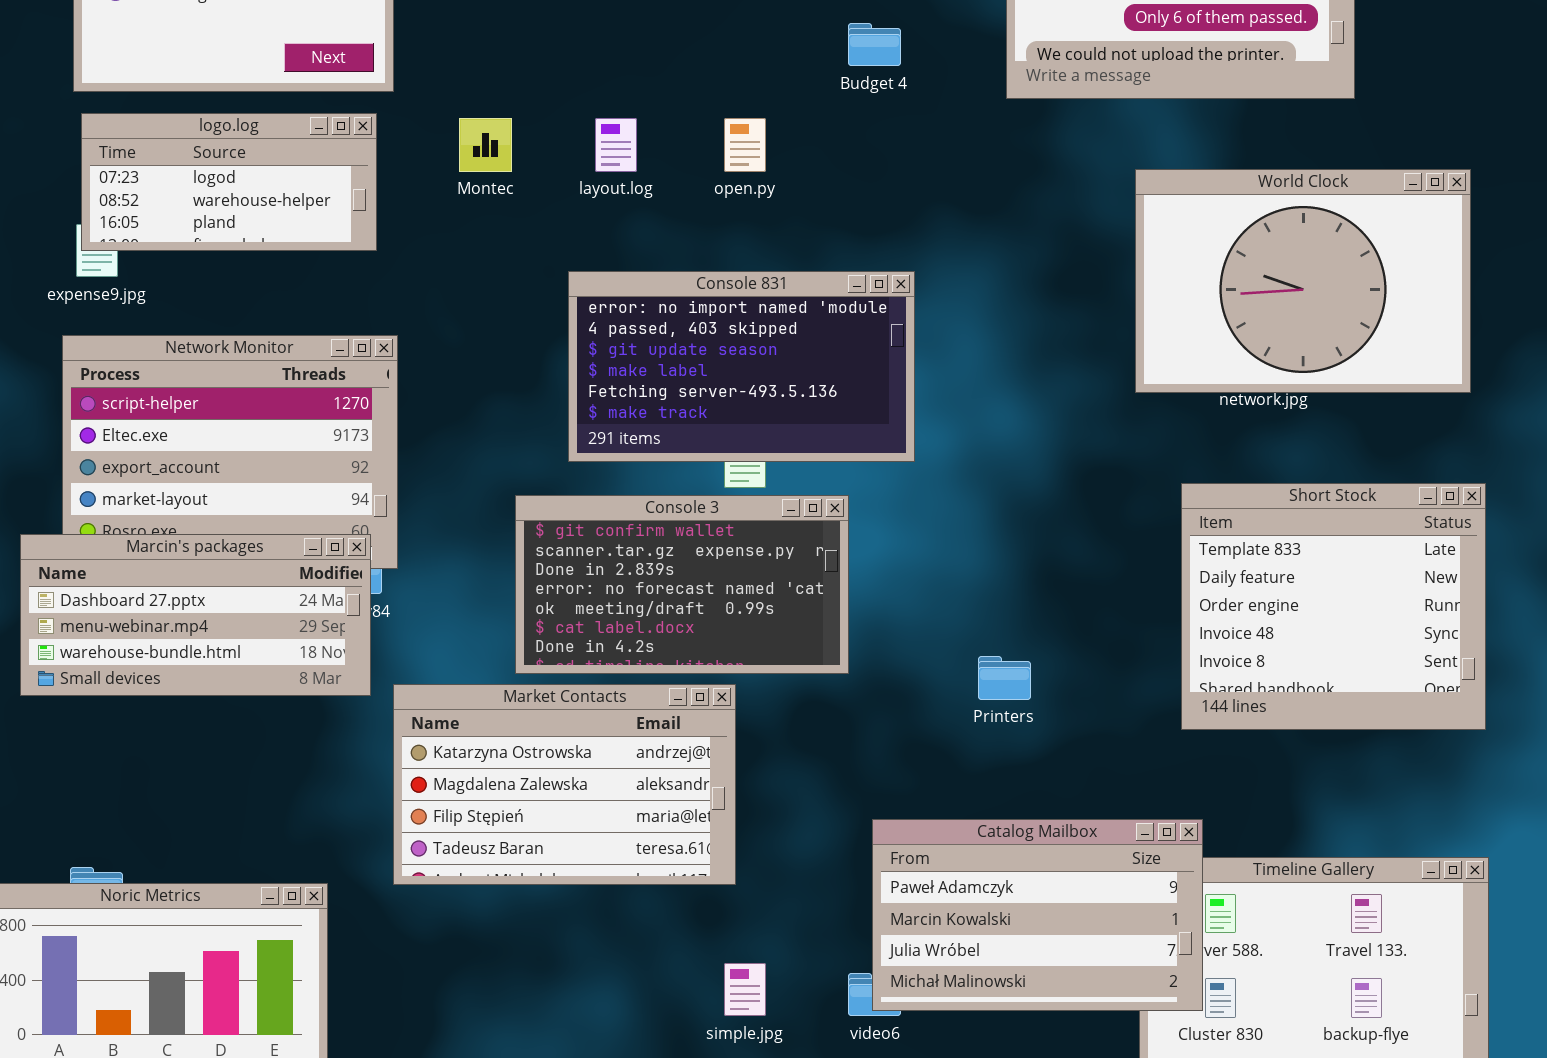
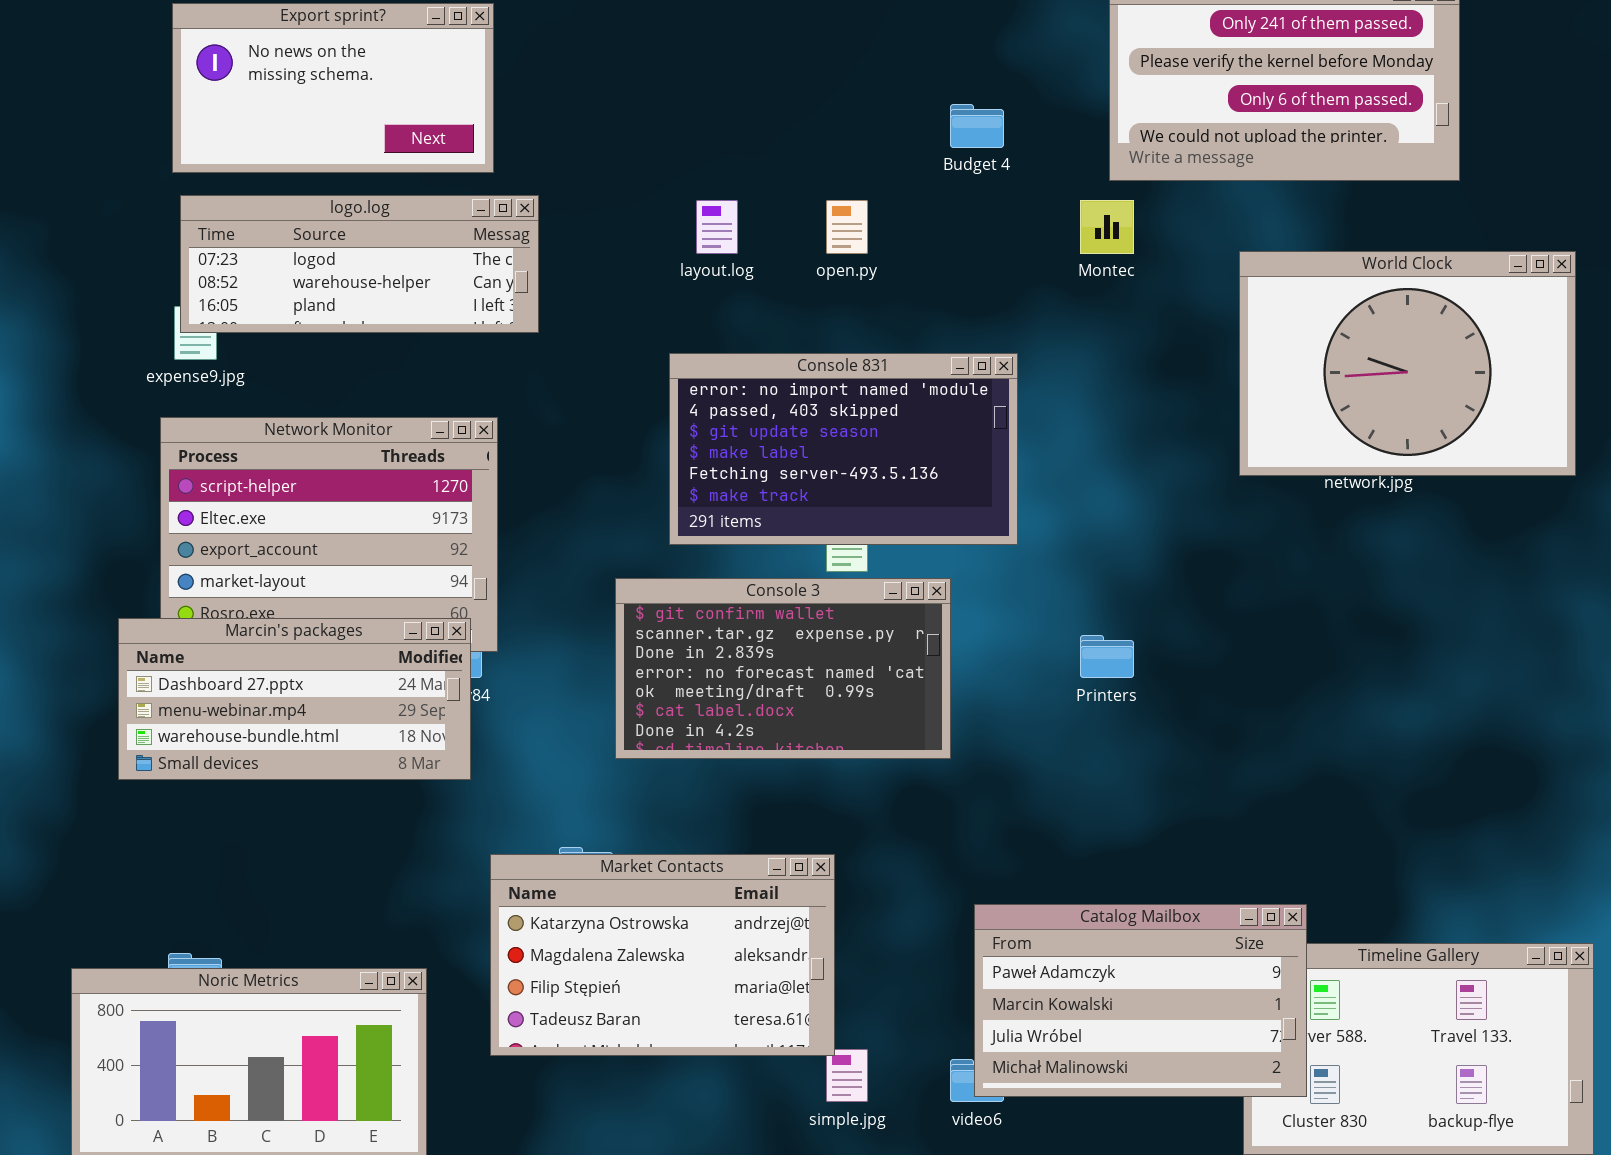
logo.log: [81,113,377,251] -> [180,195,539,333], resized
Montec: [459,118,512,172] -> [1080,200,1134,254], moved
Short Stock: [1181,483,1486,730] -> none, closed
Printers: [978,656,1031,700] -> [1080,635,1134,678], moved
Market Contacts: [393,684,736,885] -> [490,854,835,1056], moved

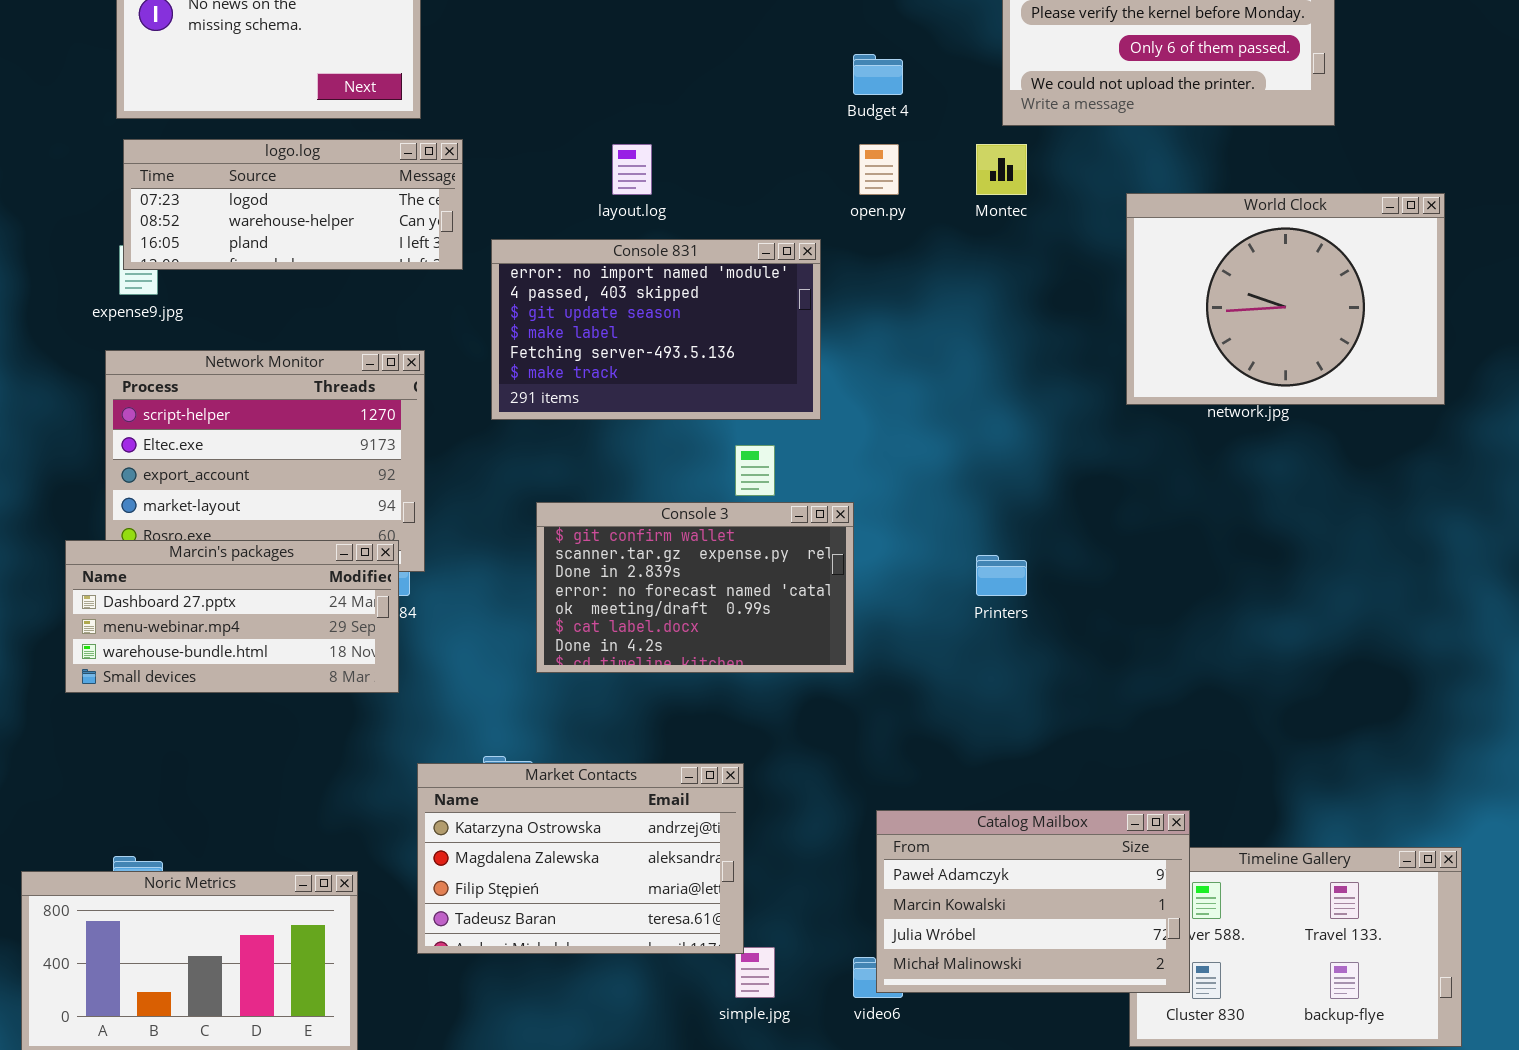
open.py: [826,200,868,254] -> [859,144,899,195], moved
Console 831: [669,353,1018,545] -> [491,239,821,420], moved

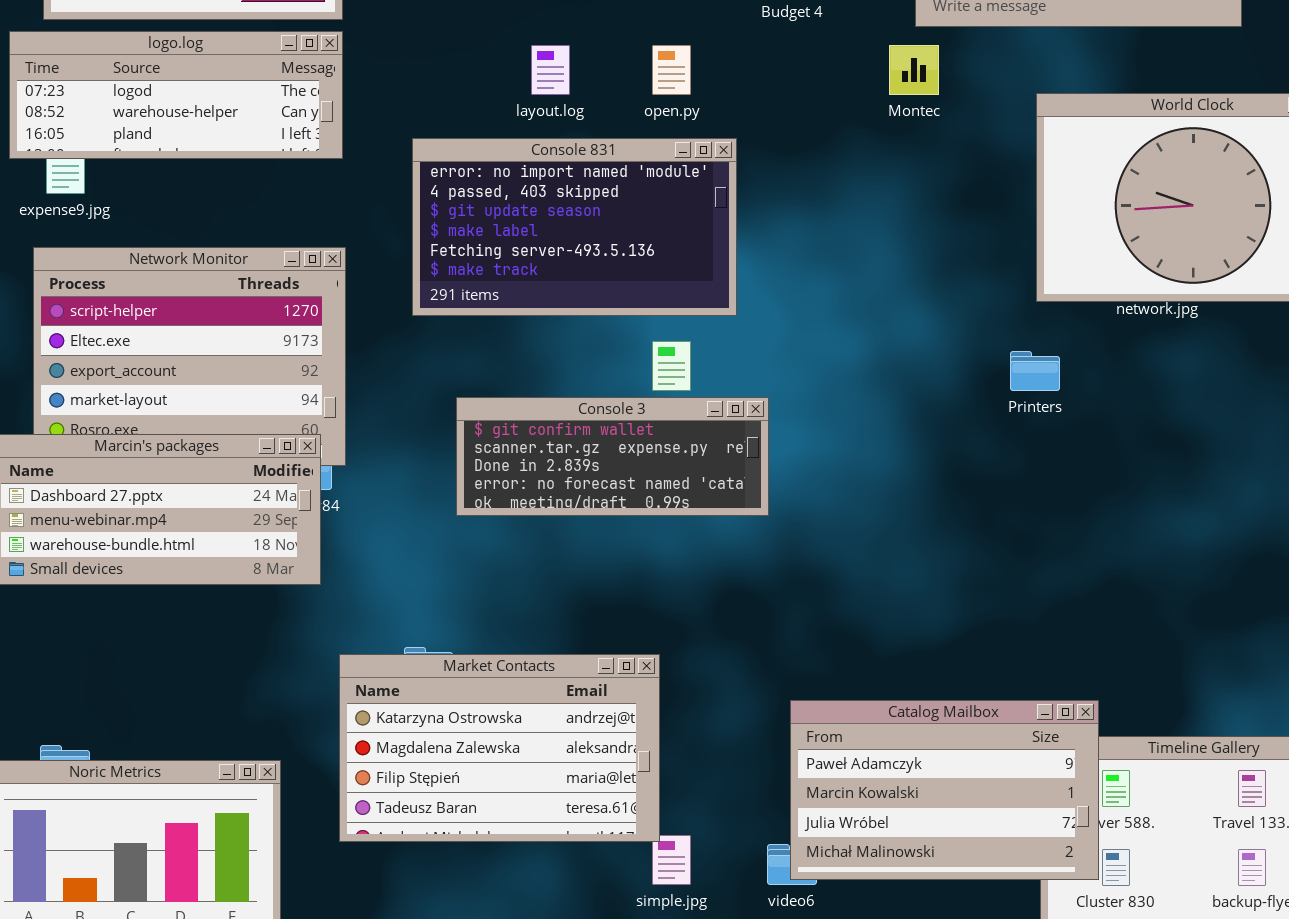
logo.log: [123,139,463,270] -> [9,31,343,159], moved
open.py: [859,144,899,195] -> [652,45,691,95], moved
Console 3: [536,502,854,673] -> [456,397,769,516], resized
Printers: [976,555,1027,596] -> [1010,351,1060,391], moved

